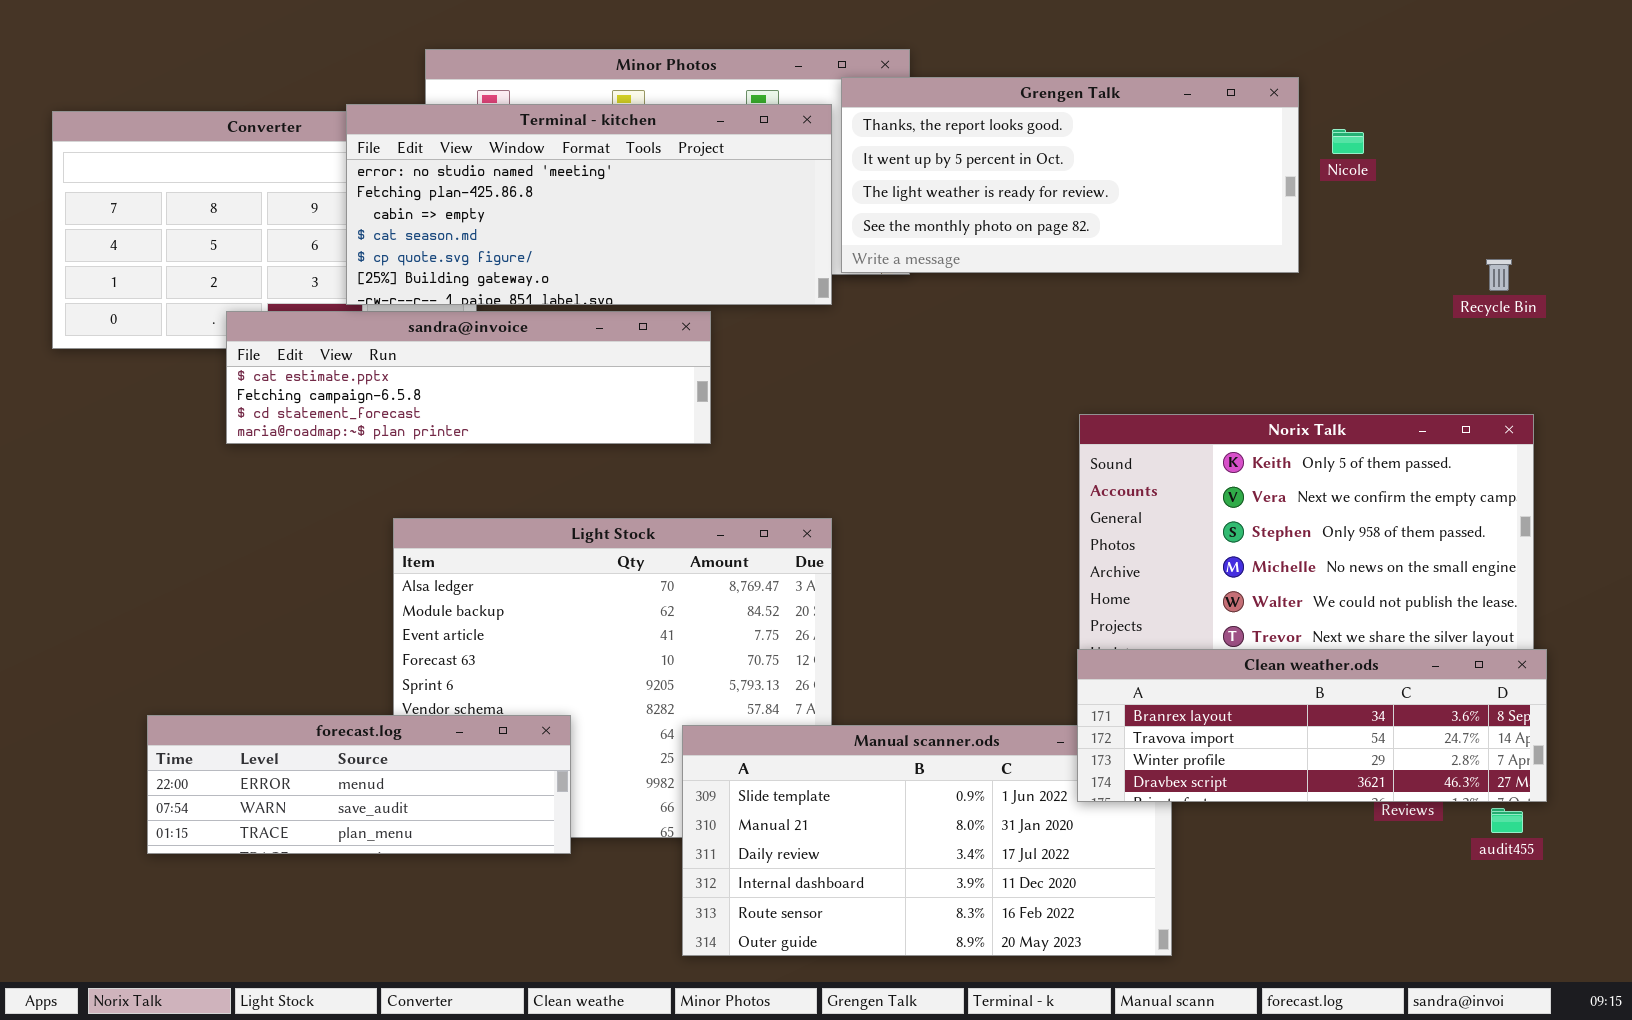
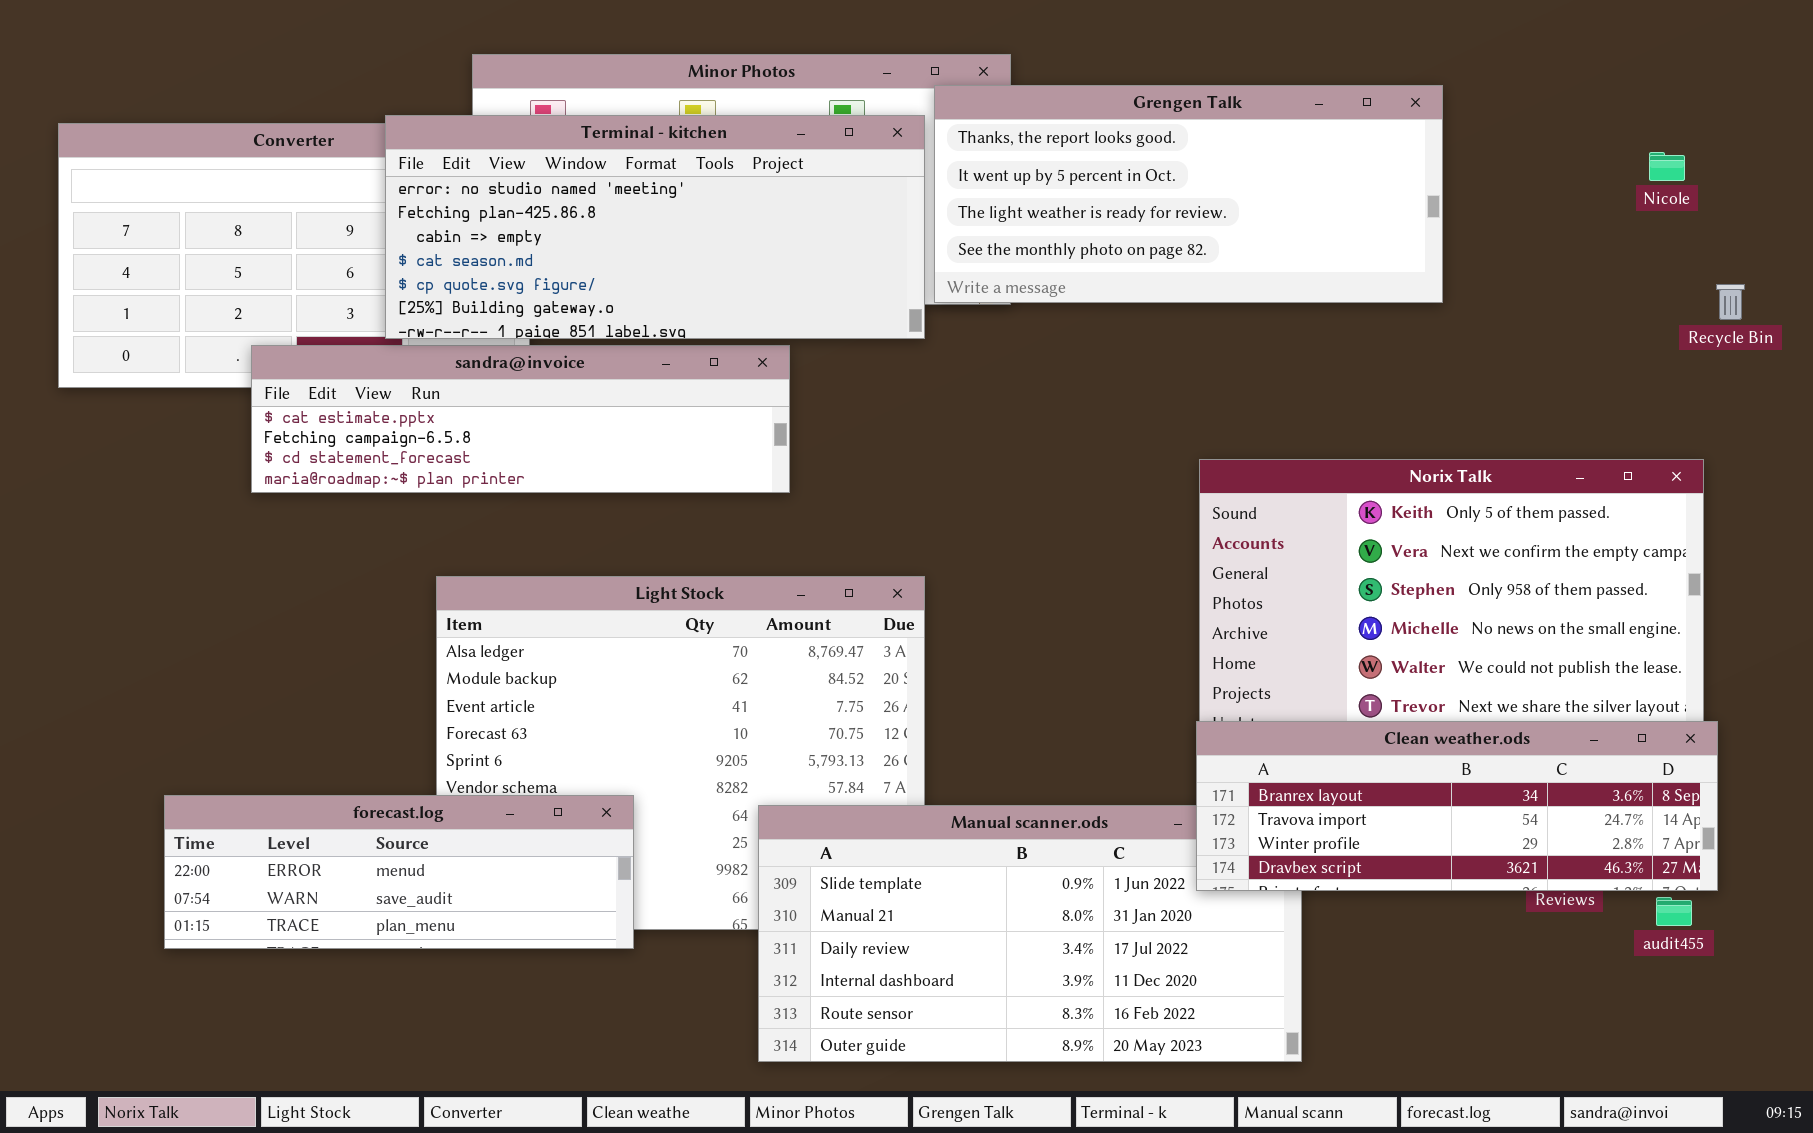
Nicole: [1332,129,1364,154] -> [1649,152,1685,181], moved
Recycle Bin: [1486,259,1512,291] -> [1716,284,1745,320], moved

